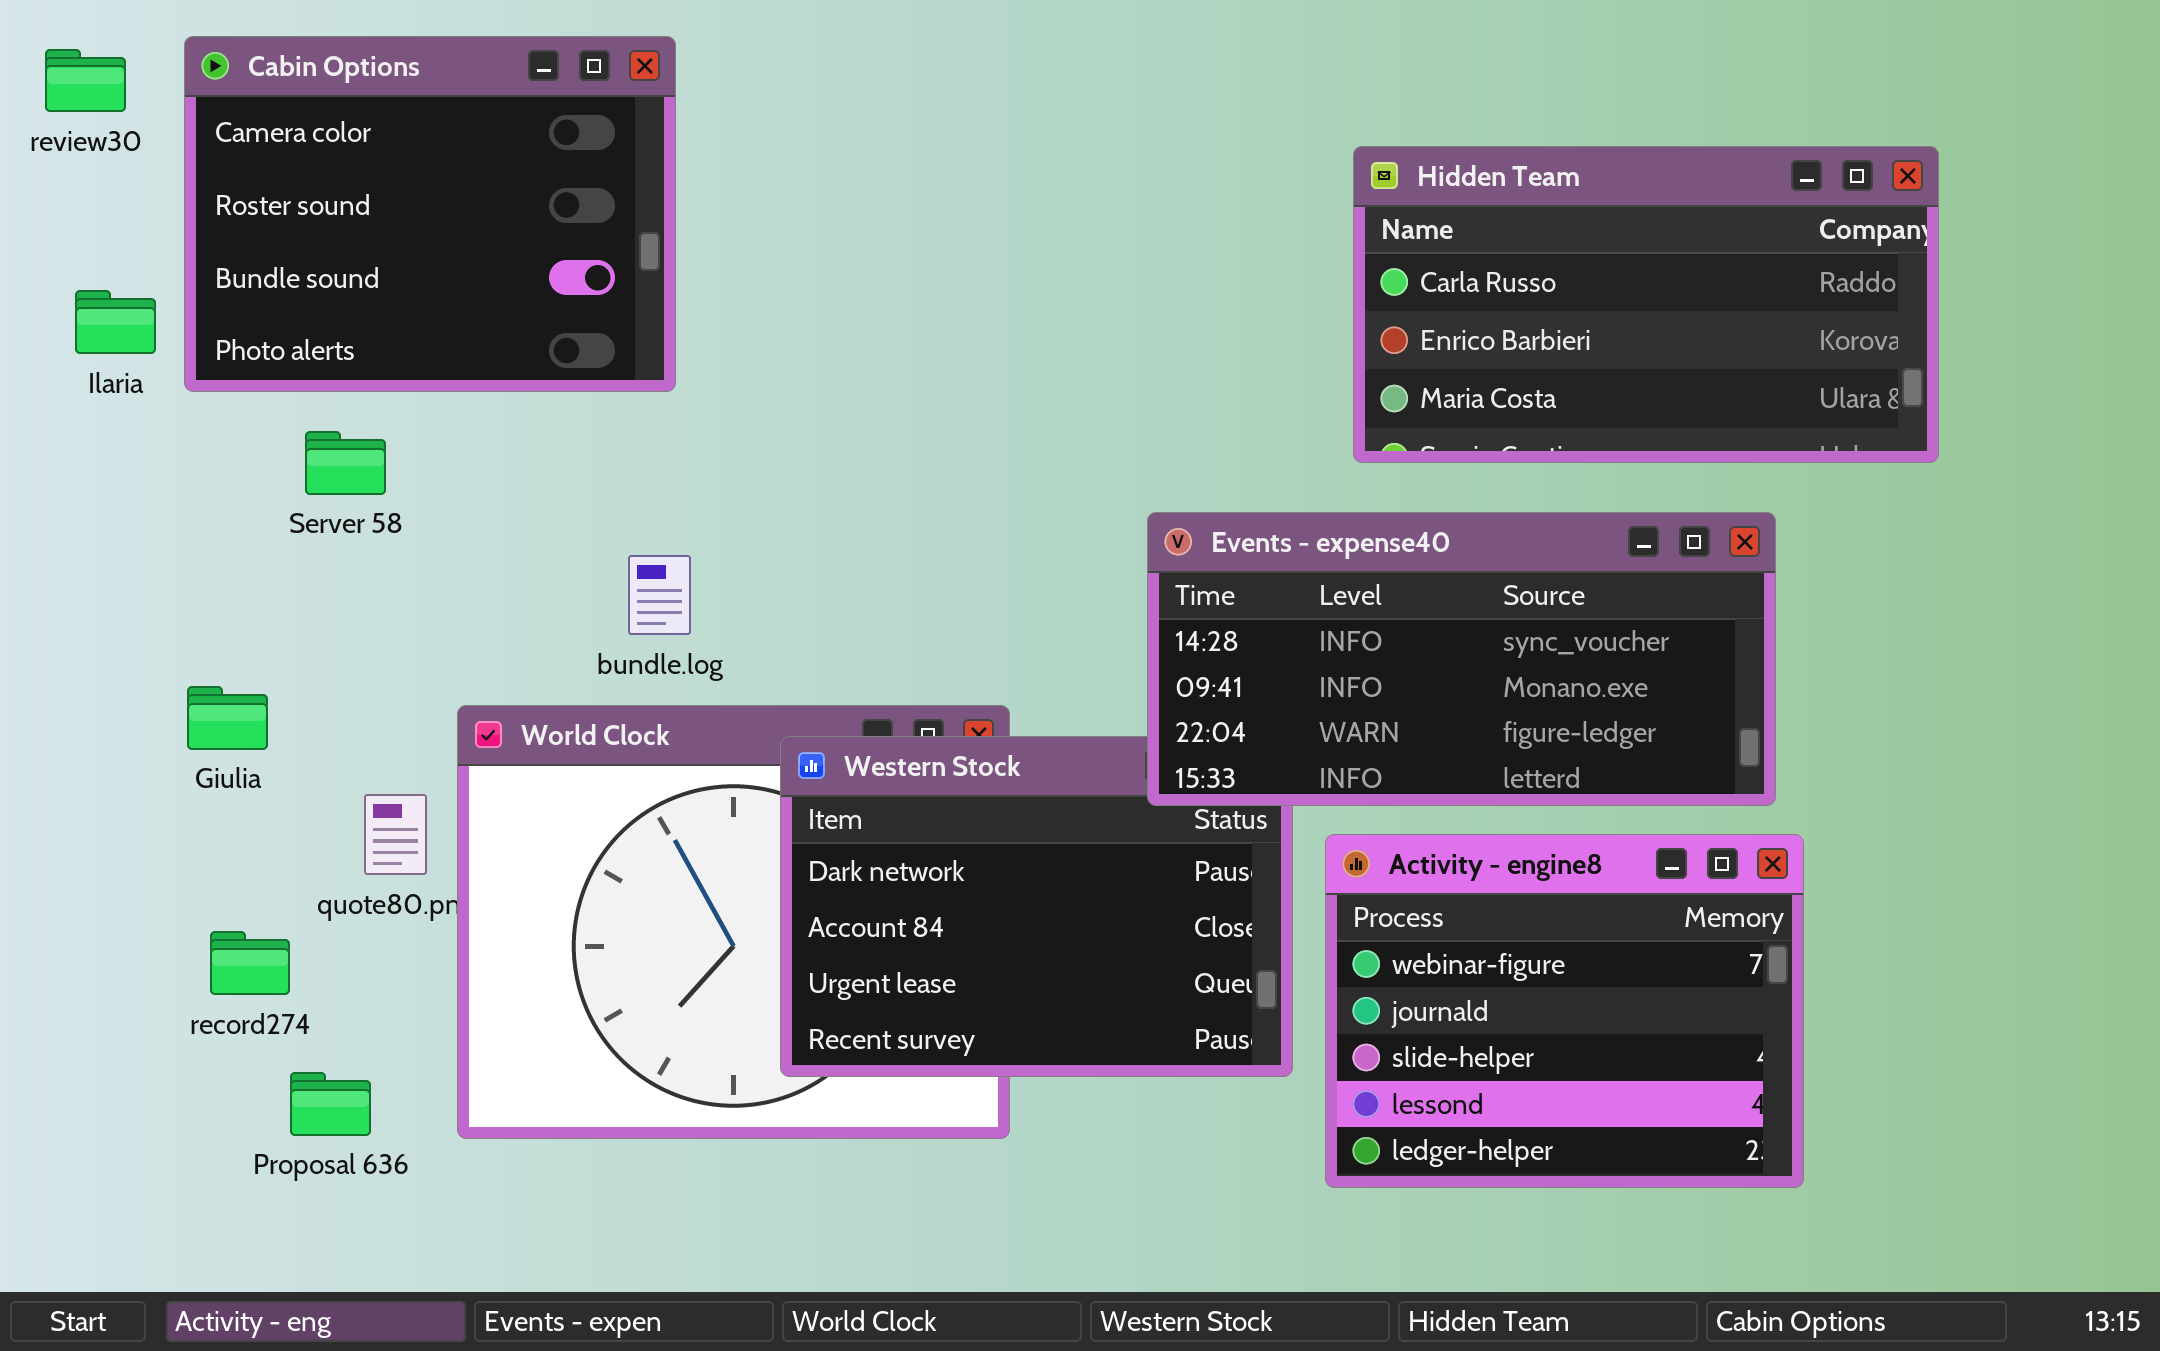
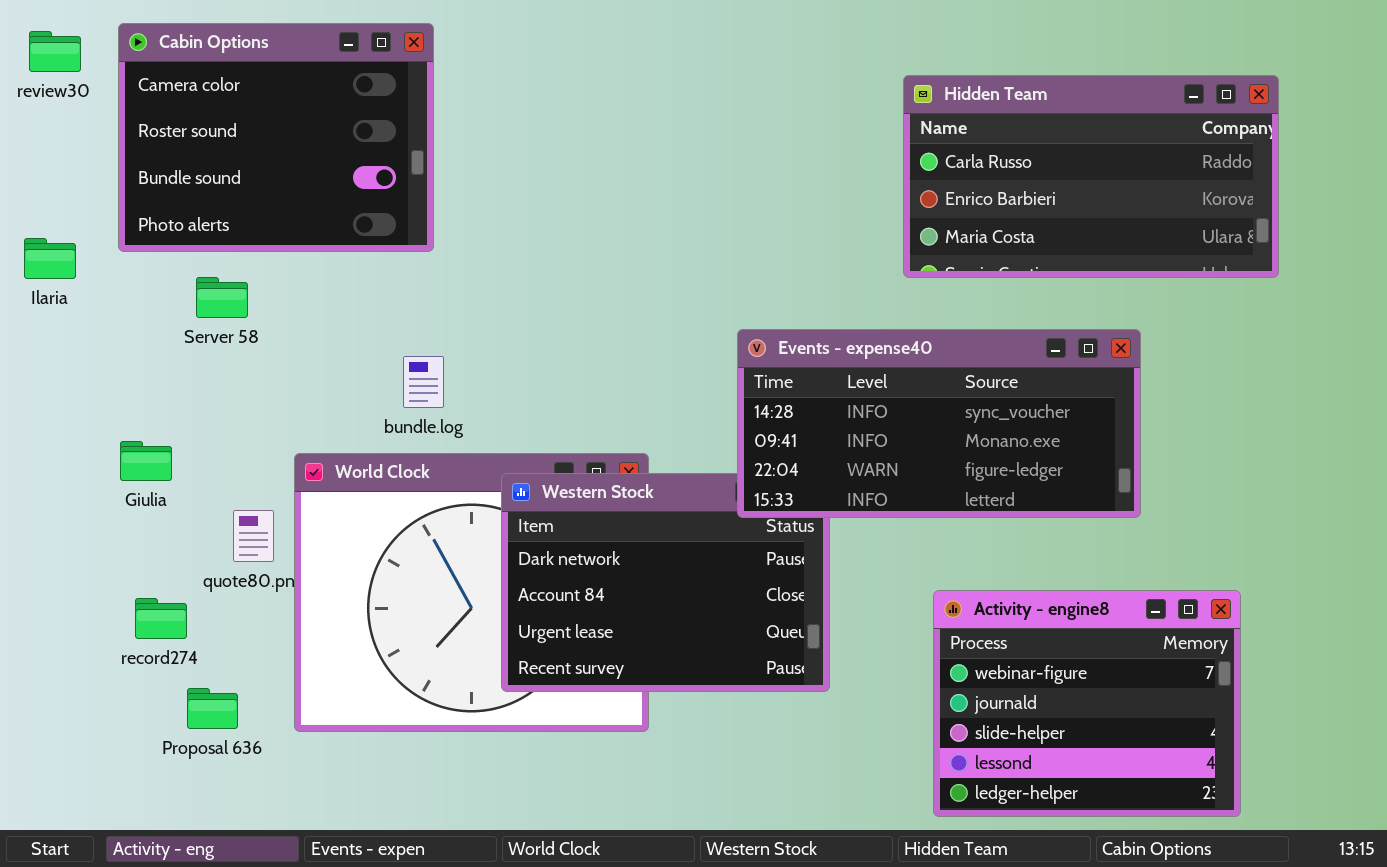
Hidden Team: [1353,146,1939,463] -> [903,75,1279,278], moved
Ilaria: [75,290,156,354] -> [24,238,76,279], moved
Activity - engine8: [1325,834,1804,1188] -> [933,590,1241,817], moved

